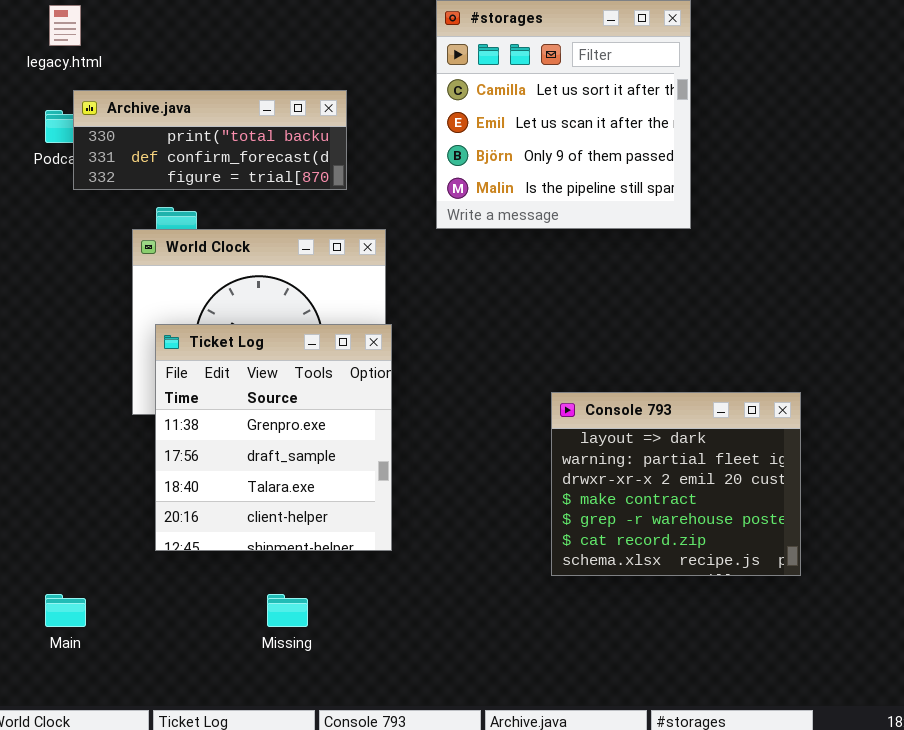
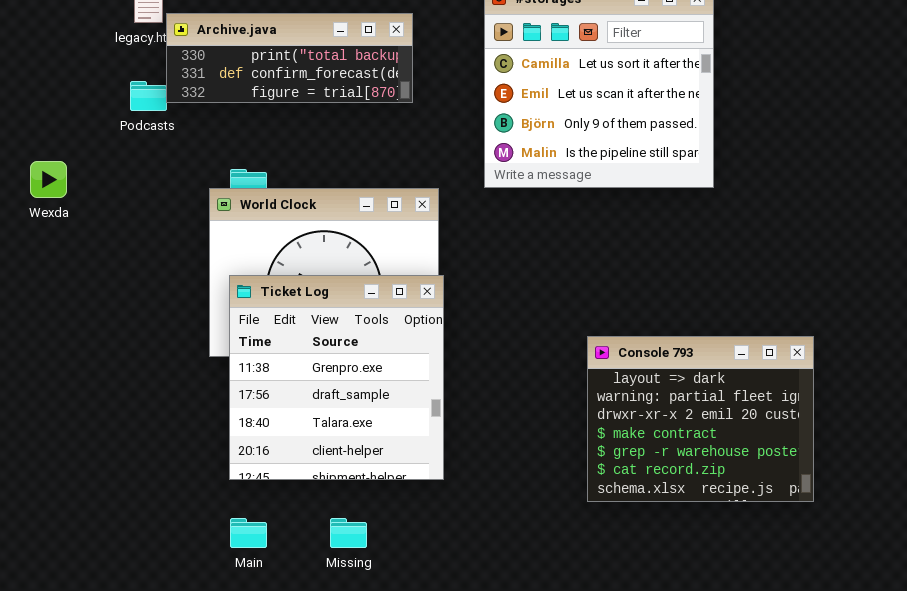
Archive.java: [73,90,347,190] -> [166,13,413,103], moved
Main: [45,594,86,627] -> [230,518,267,548], moved

